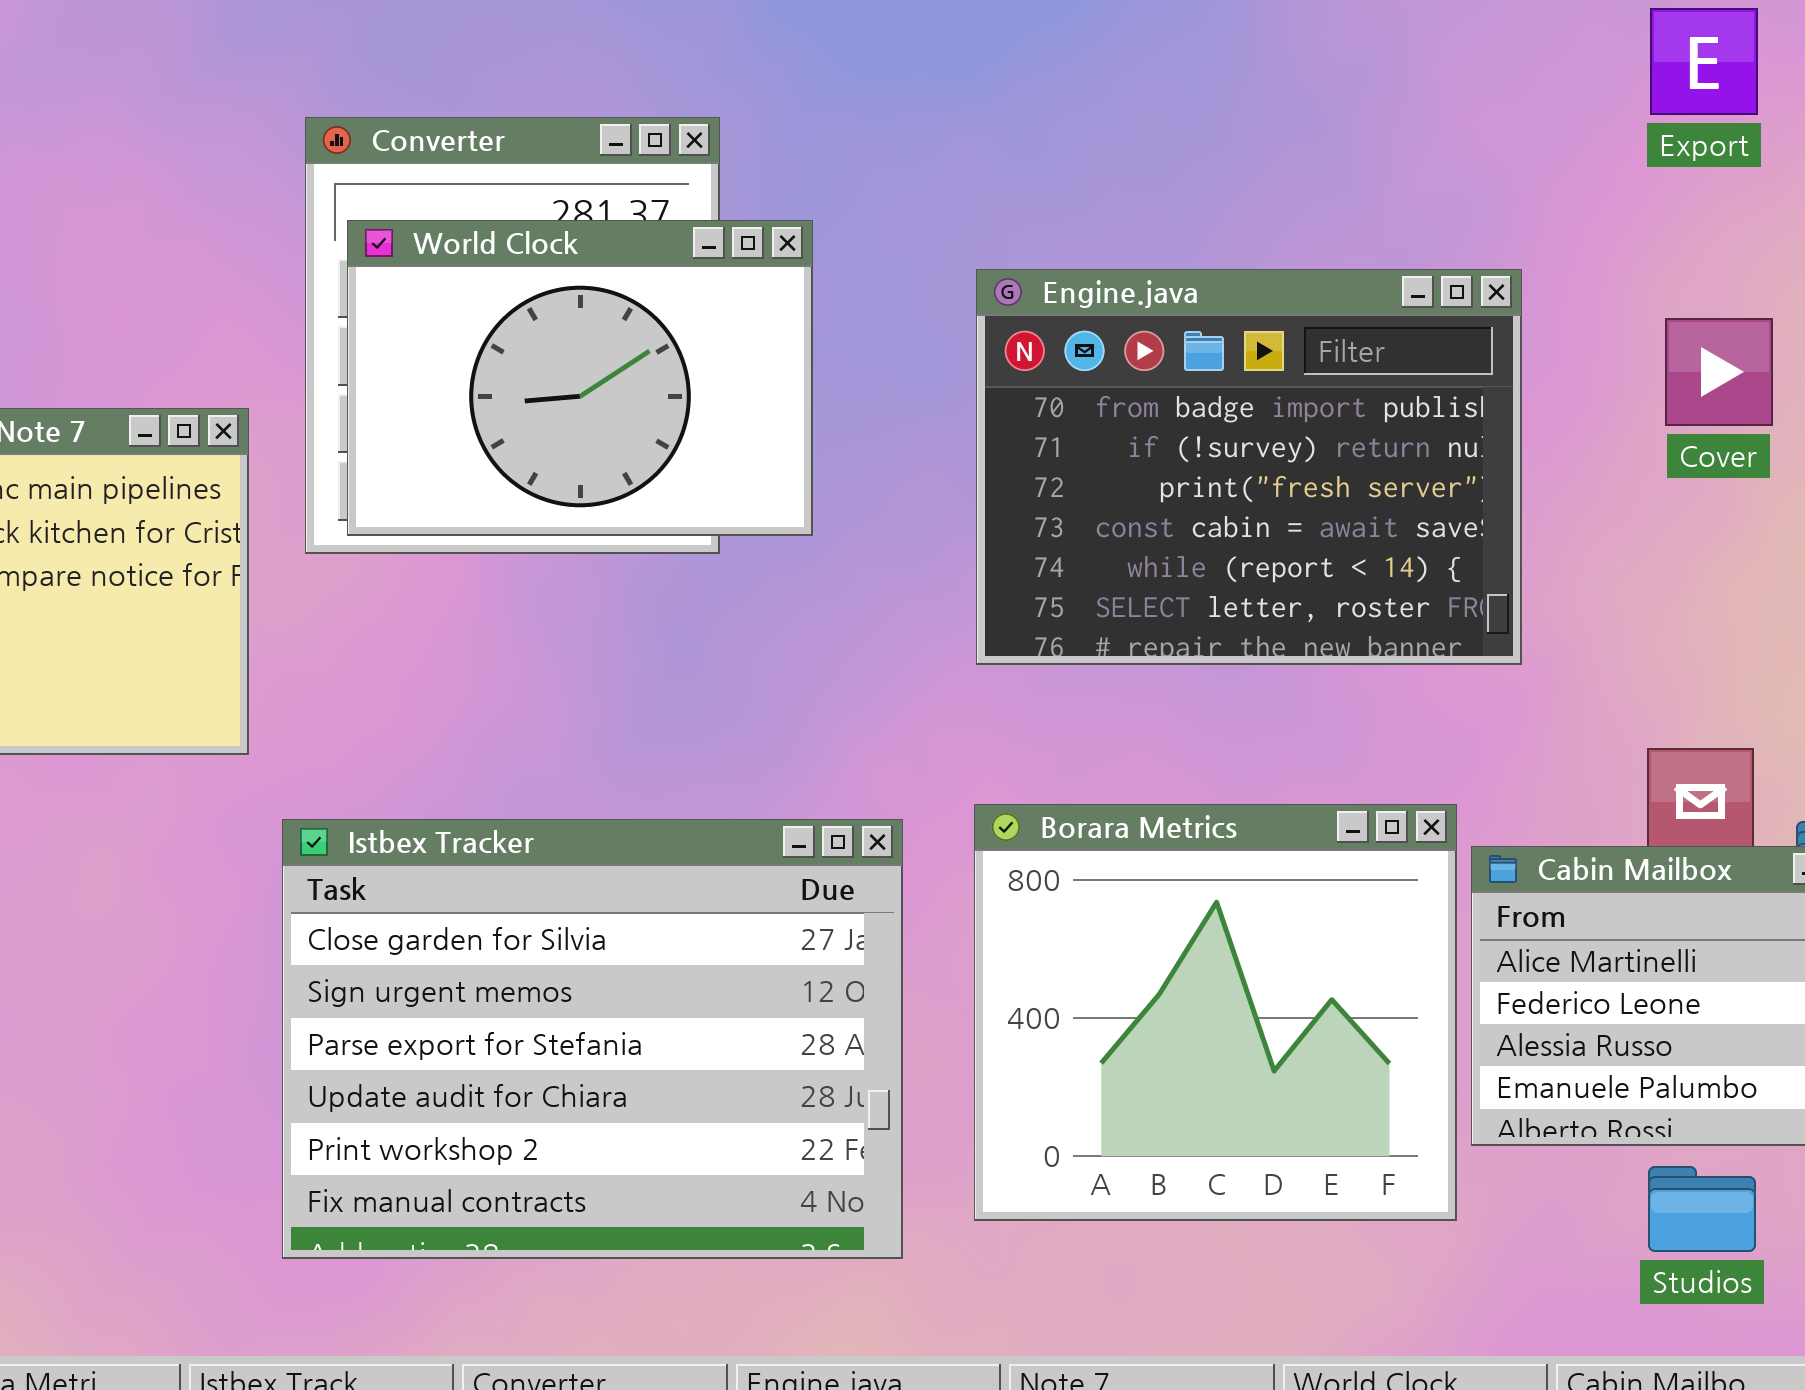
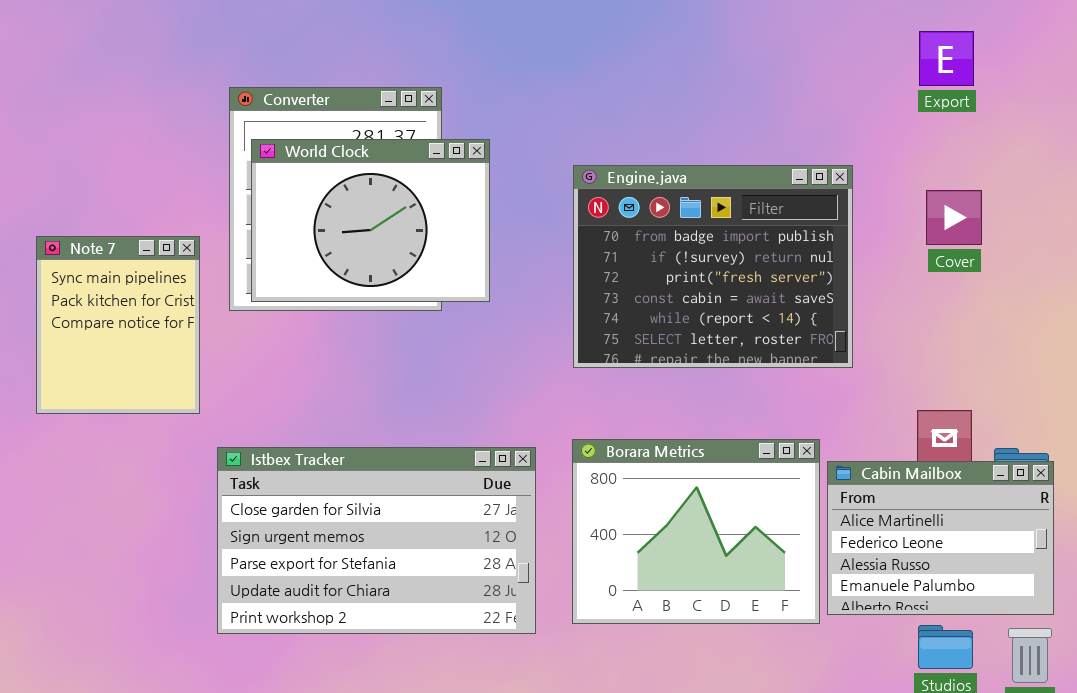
Borara Metrics: [974,804,1457,1221] -> [572,439,820,624], resized
Istbex Tracker: [282,819,903,1259] -> [217,447,536,634], resized

